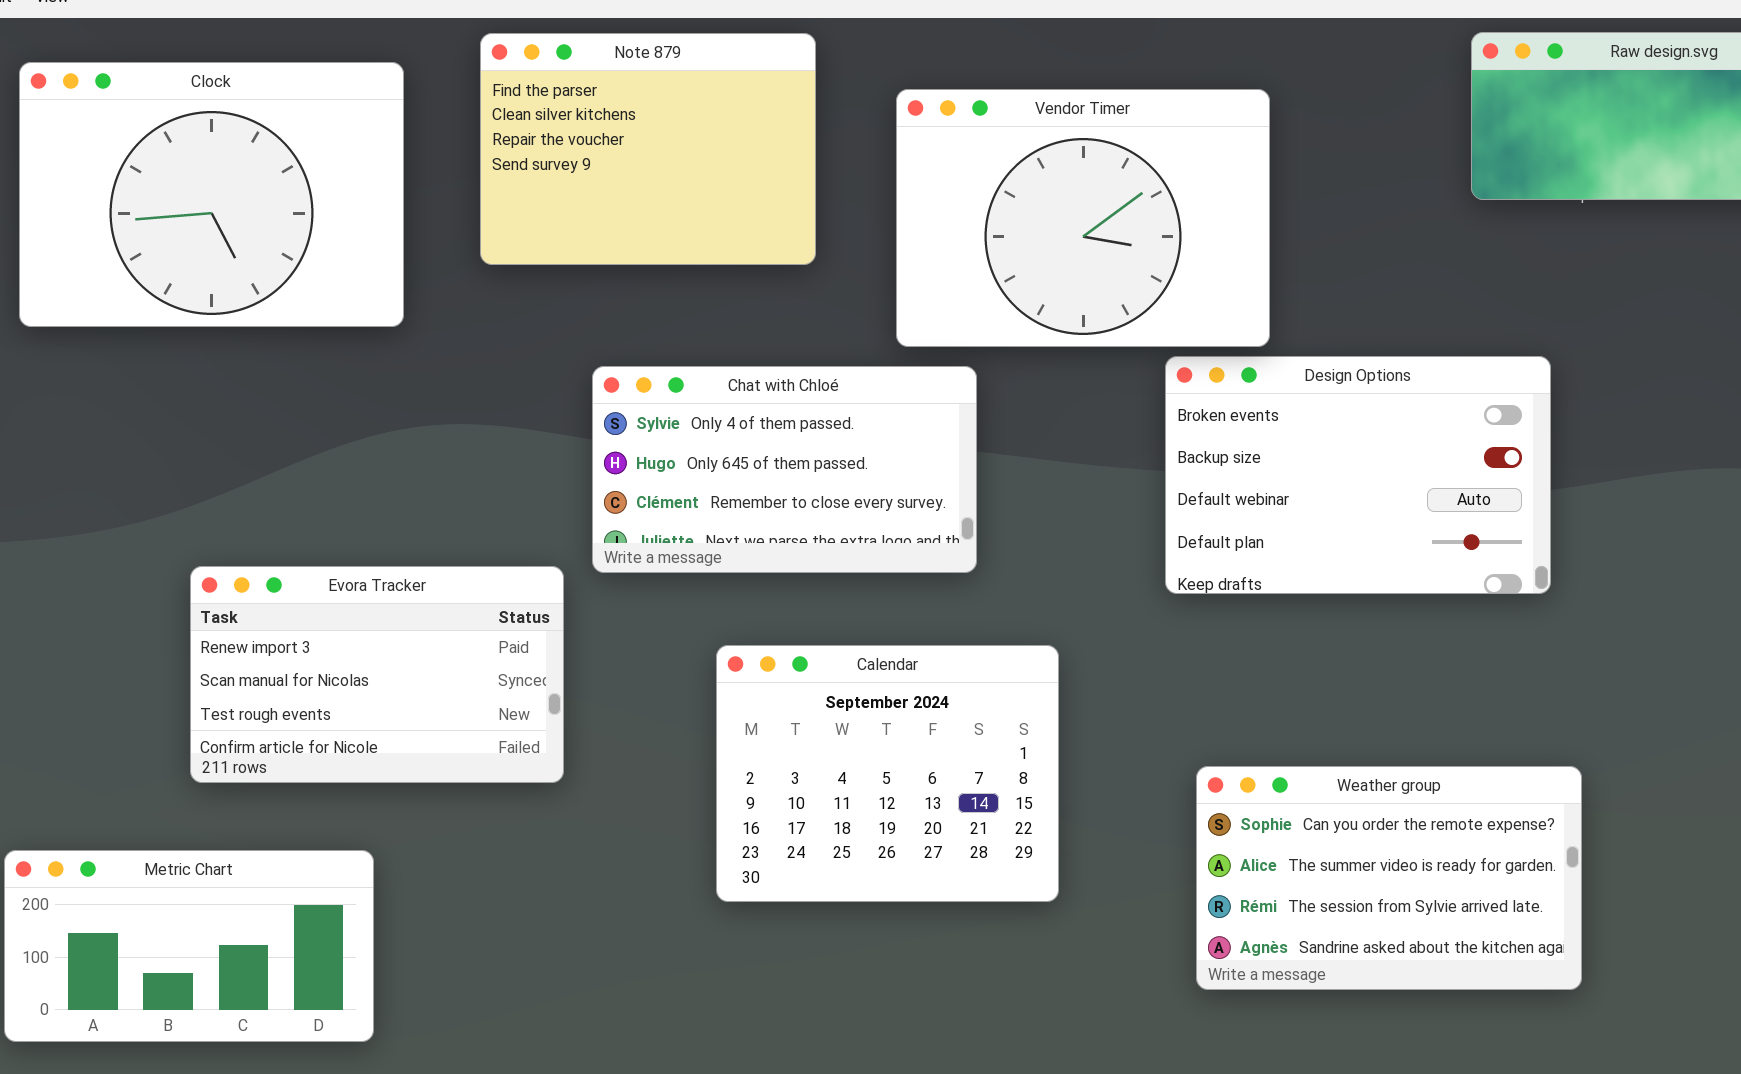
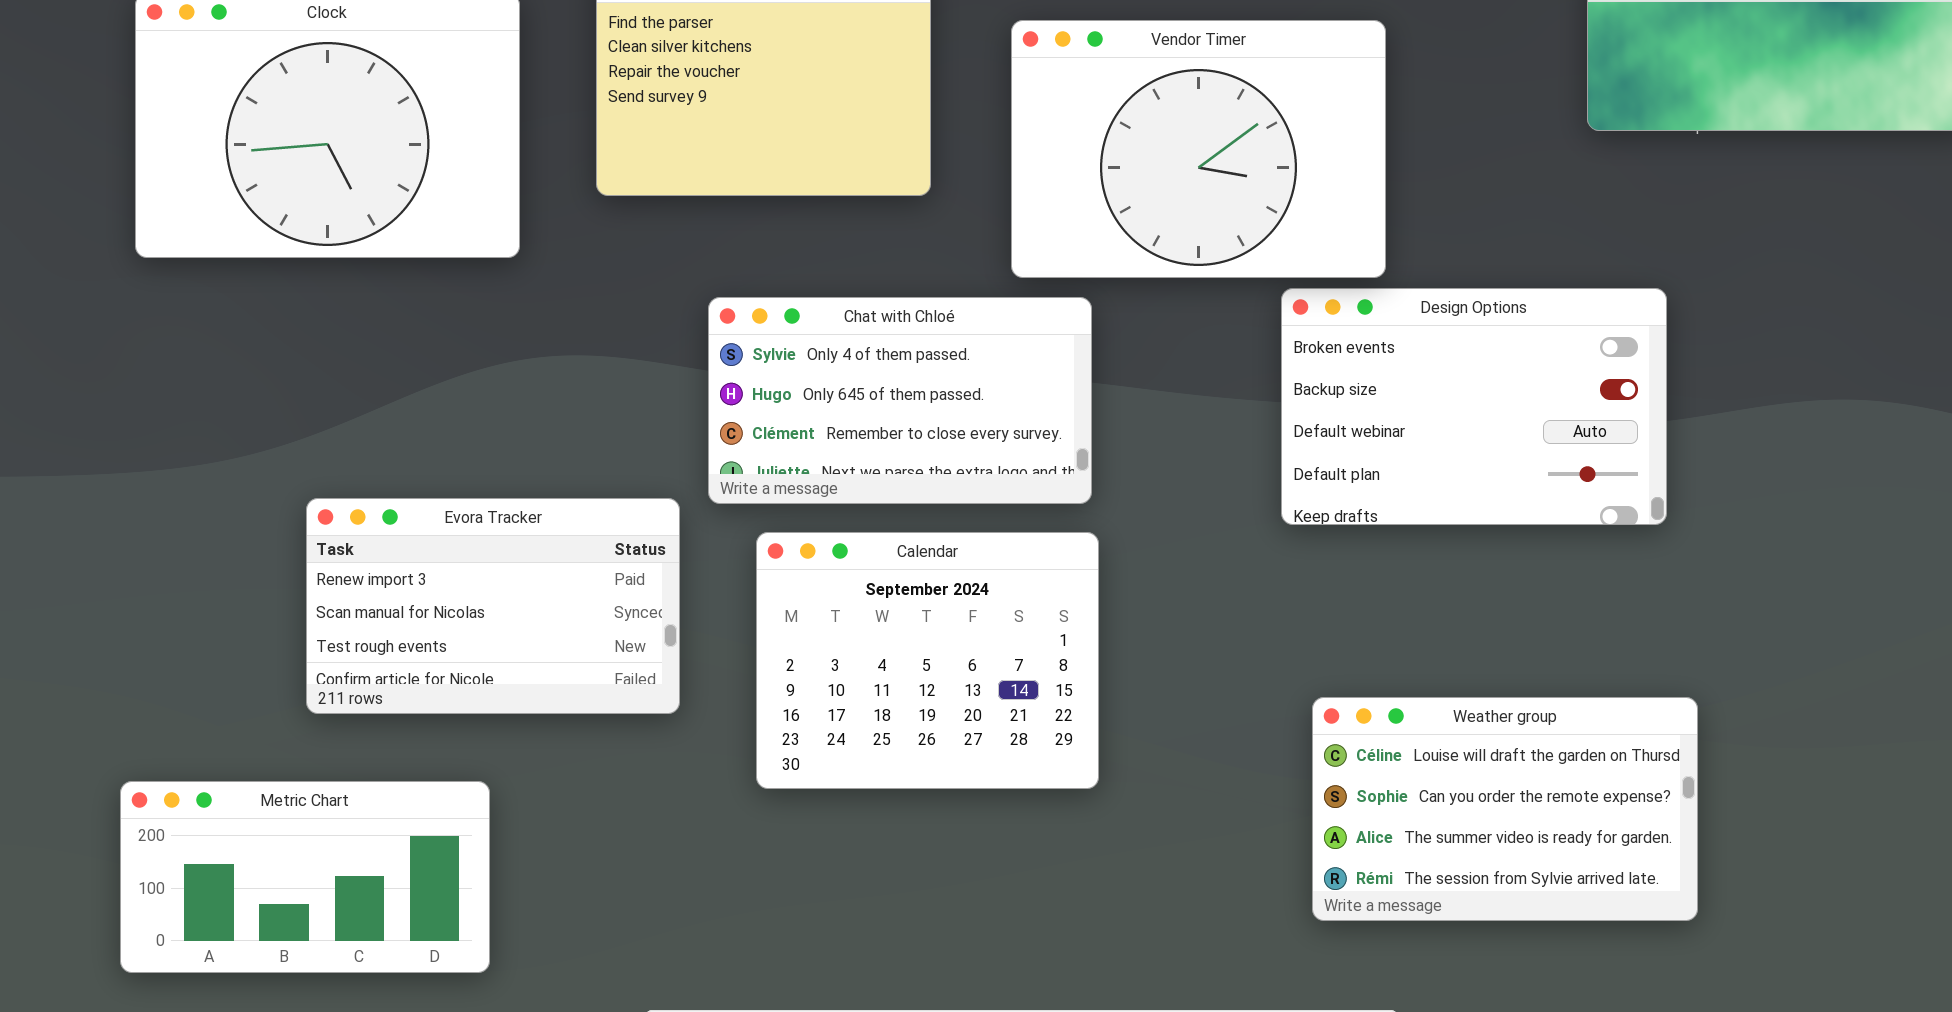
Calendar: [716,645,1059,902] -> [756,532,1099,789], moved
Weather group: [1196,766,1582,990] -> [1312,697,1698,921], scrolled up 1 row

